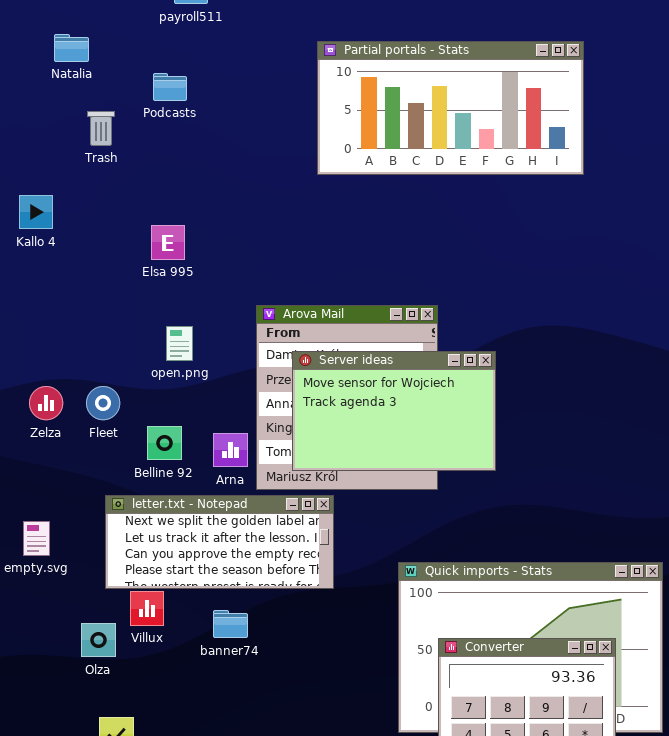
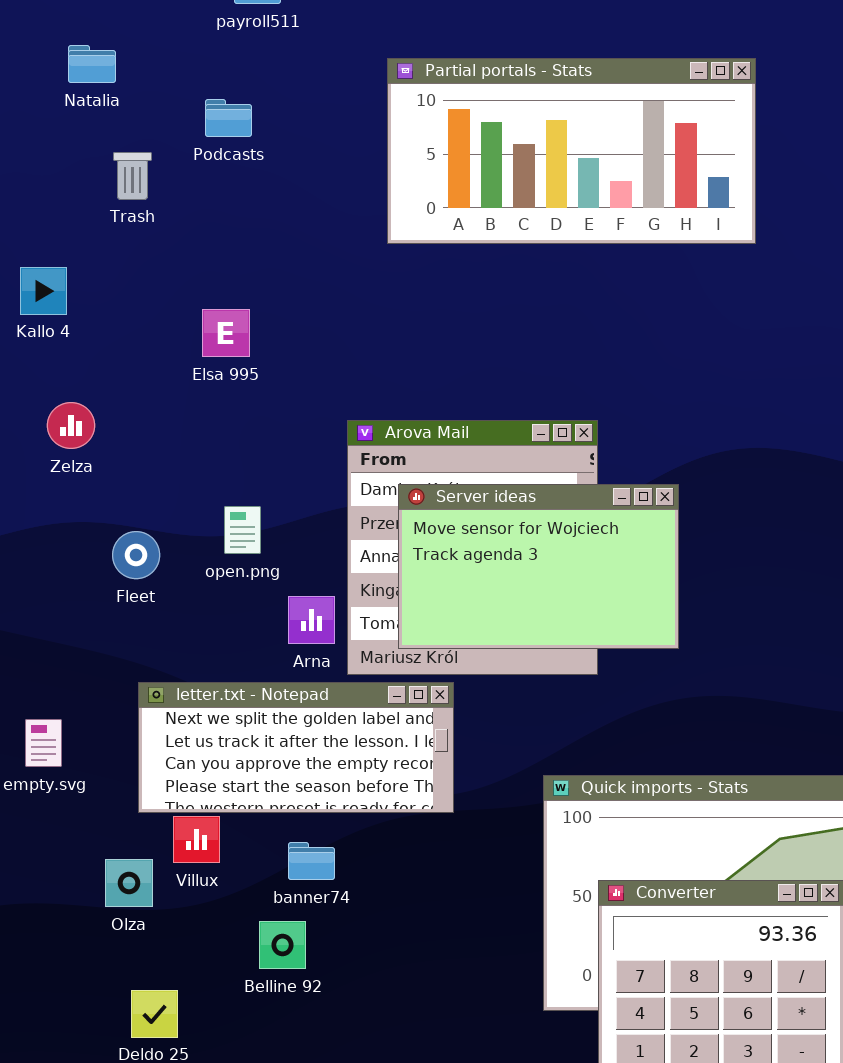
Partial portals - Stats: [317,41,584,175] -> [387,58,756,244], moved
open.png: [166,326,193,361] -> [224,506,261,554], moved
Zelza: [29,386,63,420] -> [47,402,95,449], moved
Belline 92: [147,426,182,460] -> [259,921,306,969], moved

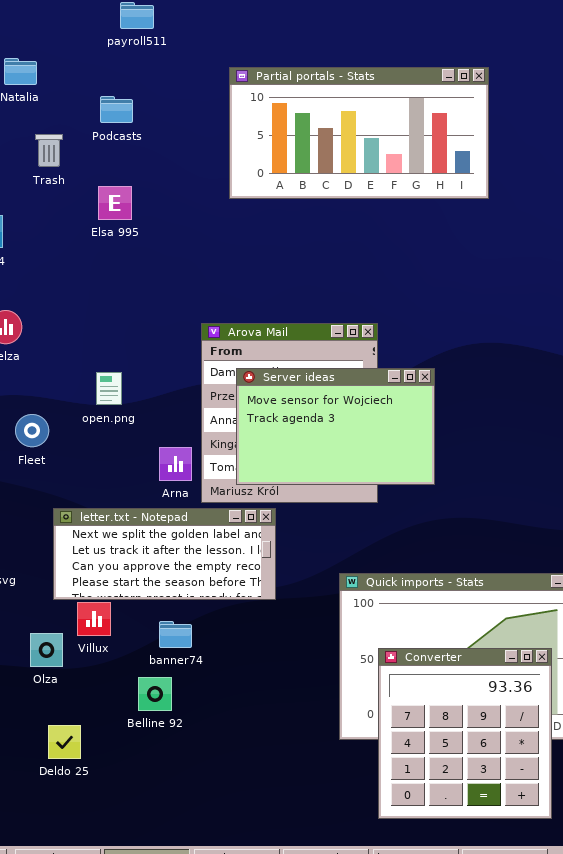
Elsa 995: [202,309,250,357] -> [98,186,132,220], moved
open.png: [224,506,261,554] -> [96,372,122,405], moved
Fleet: [112,531,160,579] -> [15,414,49,447], moved

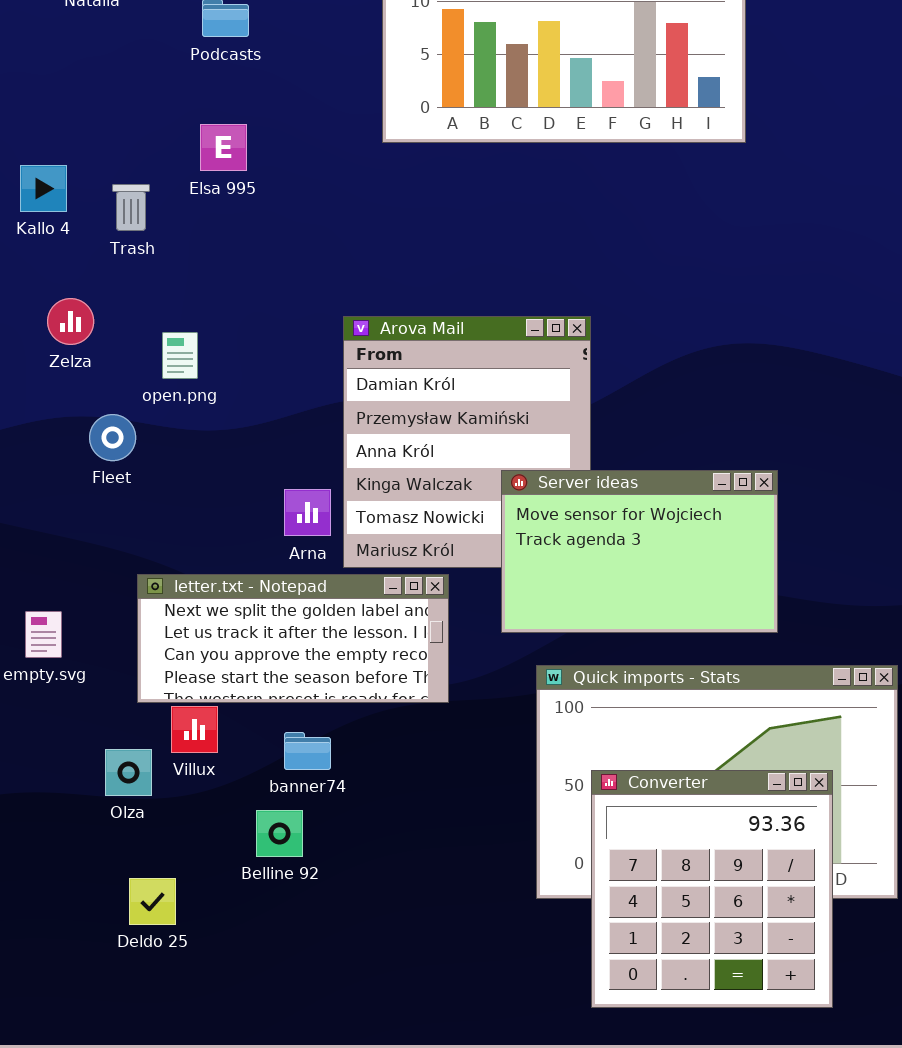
Trash: [35,134,63,167] -> [112,184,150,231], moved
Server ideas: [236,368,435,485] -> [501,470,778,633], moved
open.png: [96,372,122,405] -> [162,332,198,379], moved
Fleet: [15,414,49,447] -> [89,414,136,461], moved

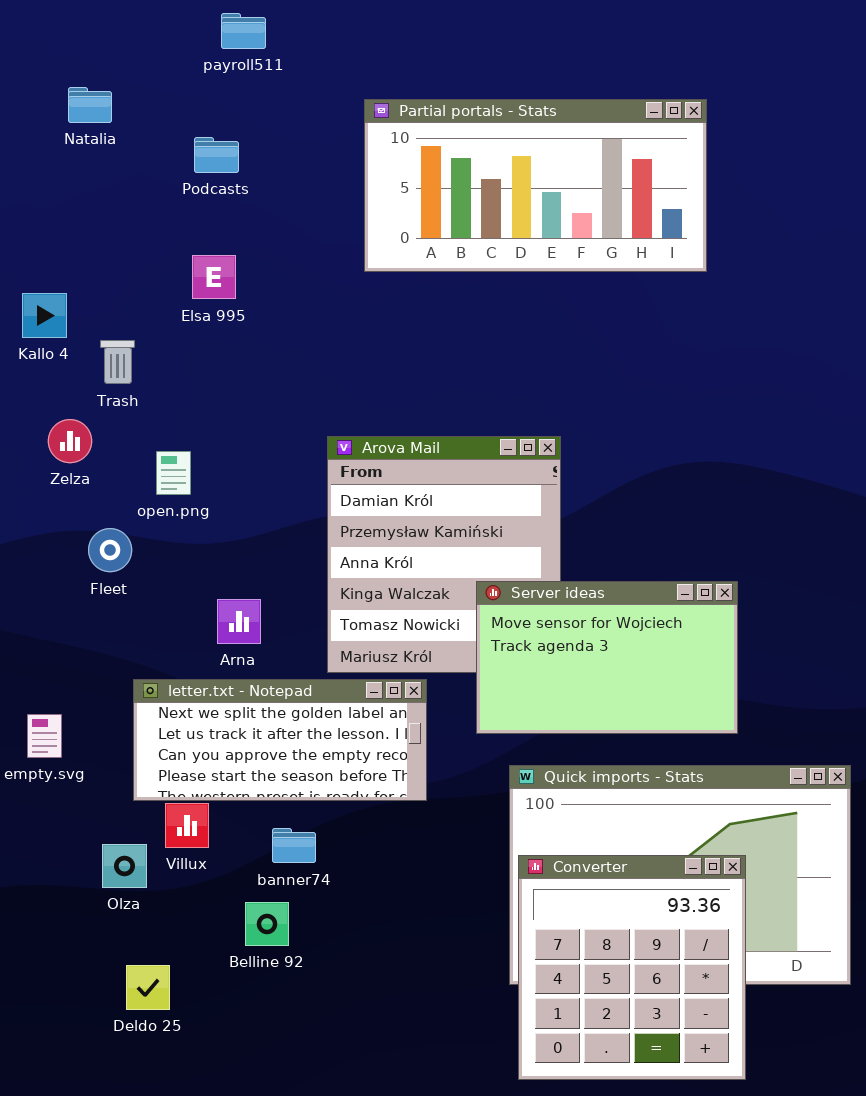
Trash: [112,184,150,231] -> [100,340,135,384], moved
Arna: [284,489,331,536] -> [217,599,261,644], moved
Converter: [591,770,833,1008] -> [518,855,746,1080], moved

